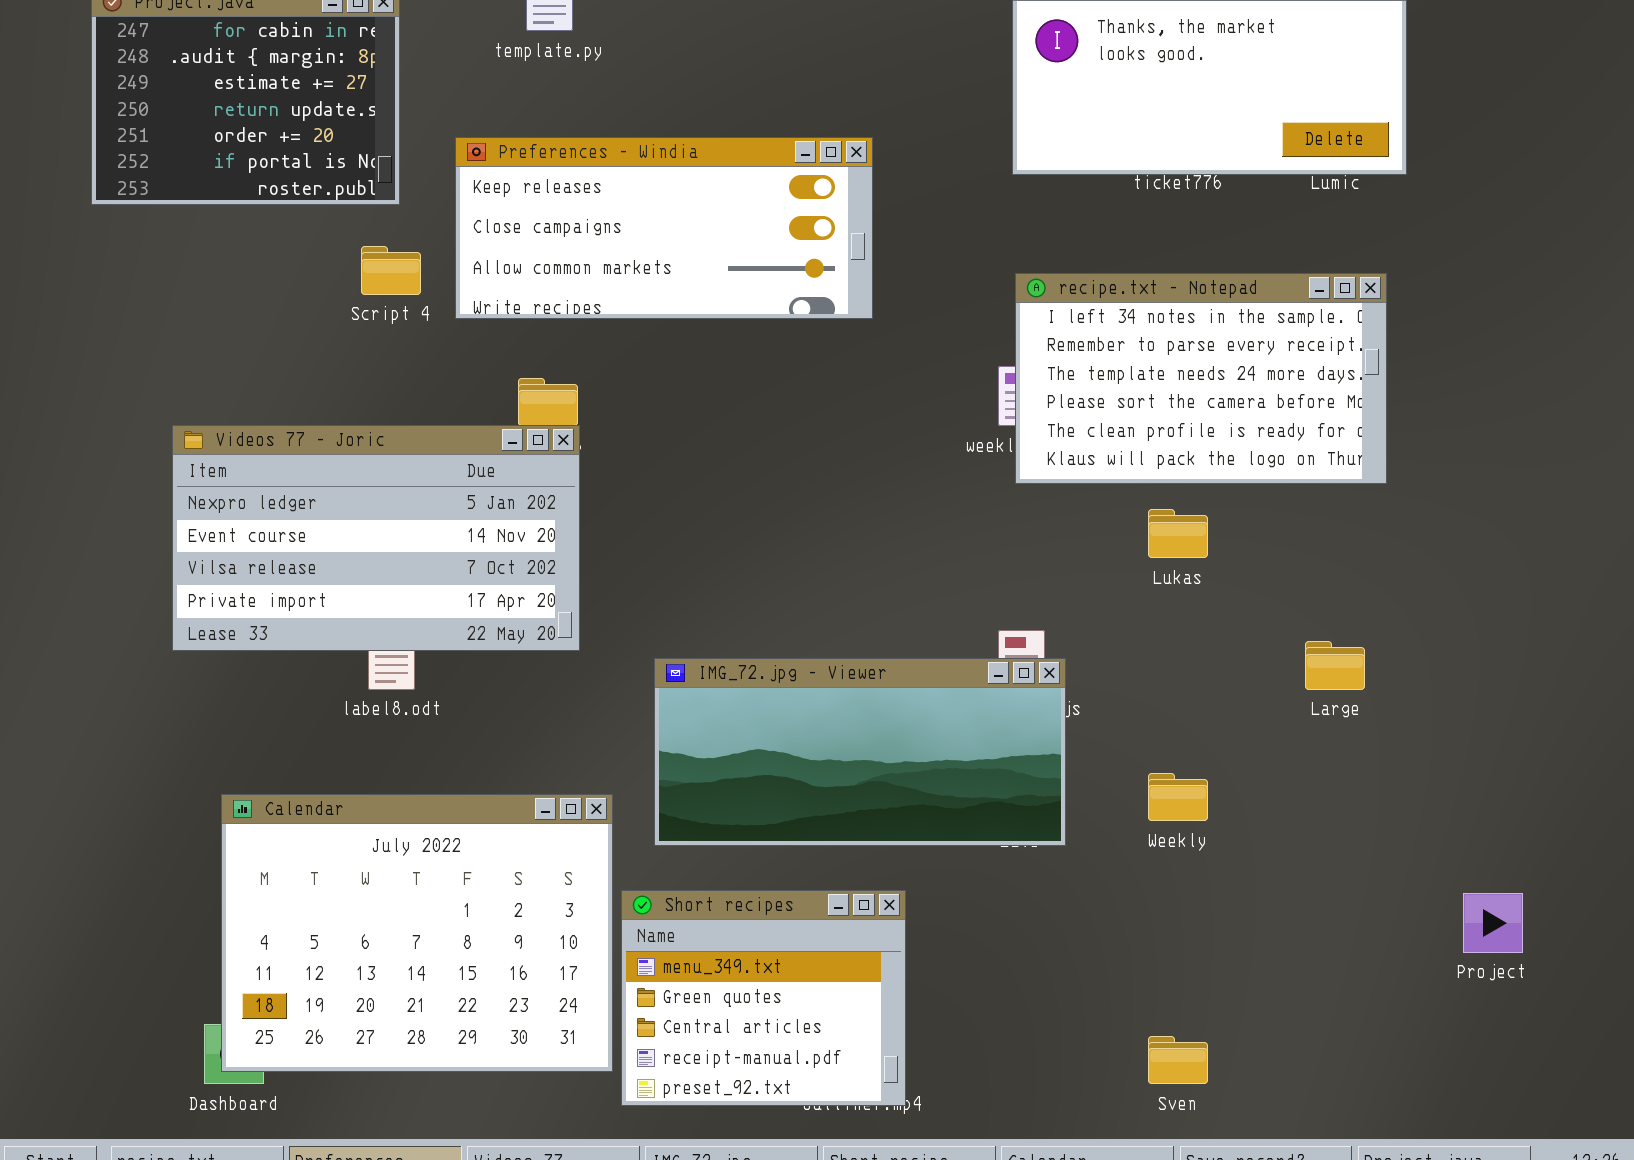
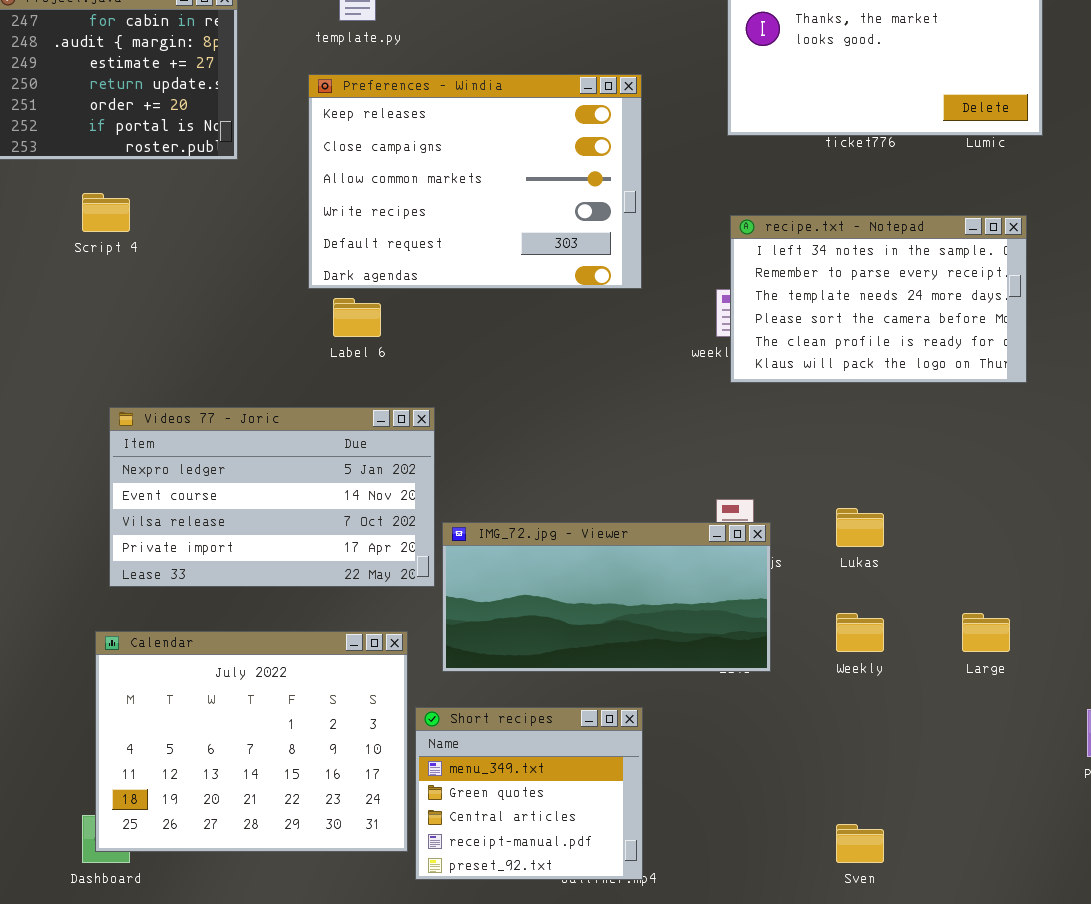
Preferences - Windia: [455,137,873,319] -> [308,74,642,289], moved, resized
Script 4: [361,246,421,295] -> [82,193,130,232], moved
Videos 77 - Joric: [172,425,580,651] -> [109,407,435,587], moved
Lukas: [1148,509,1208,558] -> [836,508,884,547], moved
Large: [1305,641,1365,690] -> [962,613,1010,652], moved

